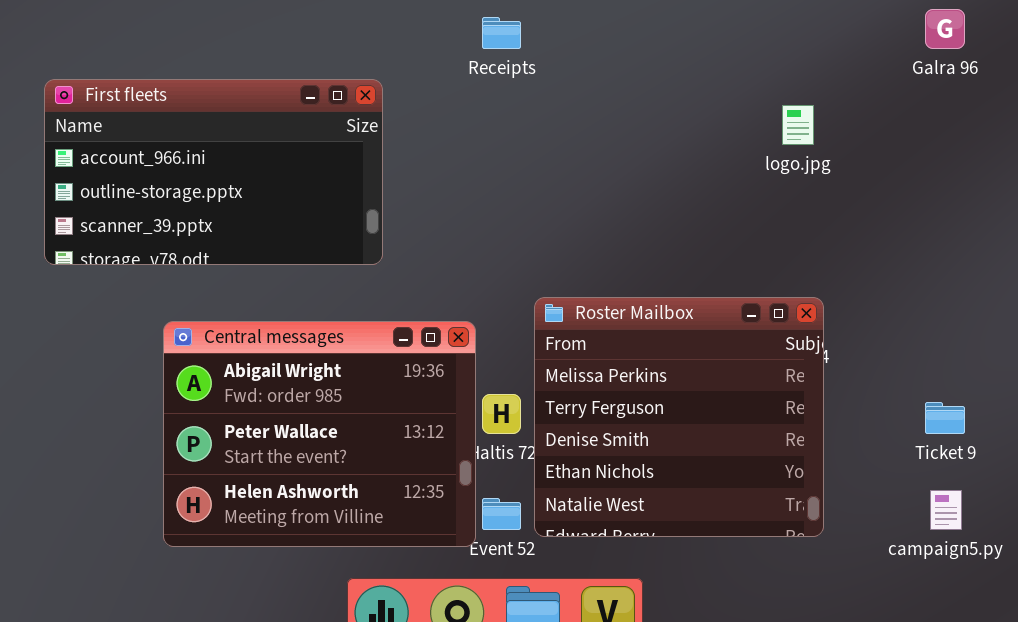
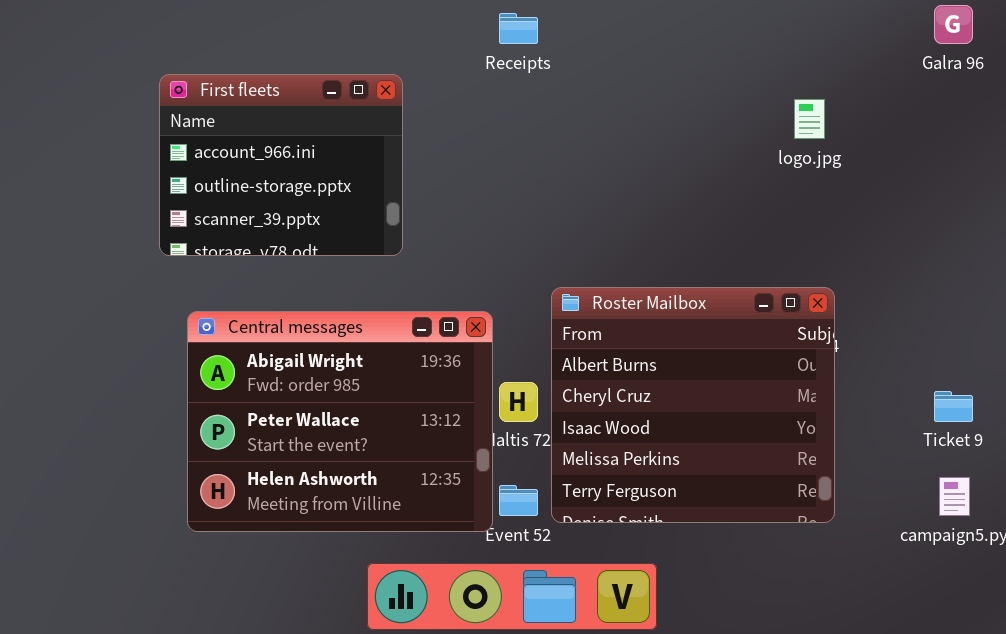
First fleets: [44,79,383,265] -> [159,74,403,256], resized
Roster Mailbox: [534,297,824,537] -> [551,287,835,523], scrolled up 3 rows

